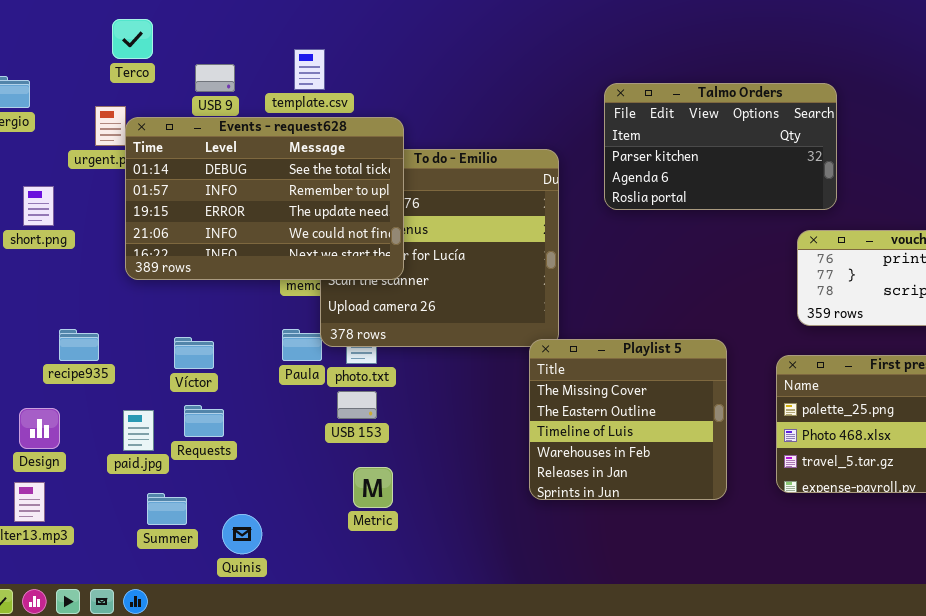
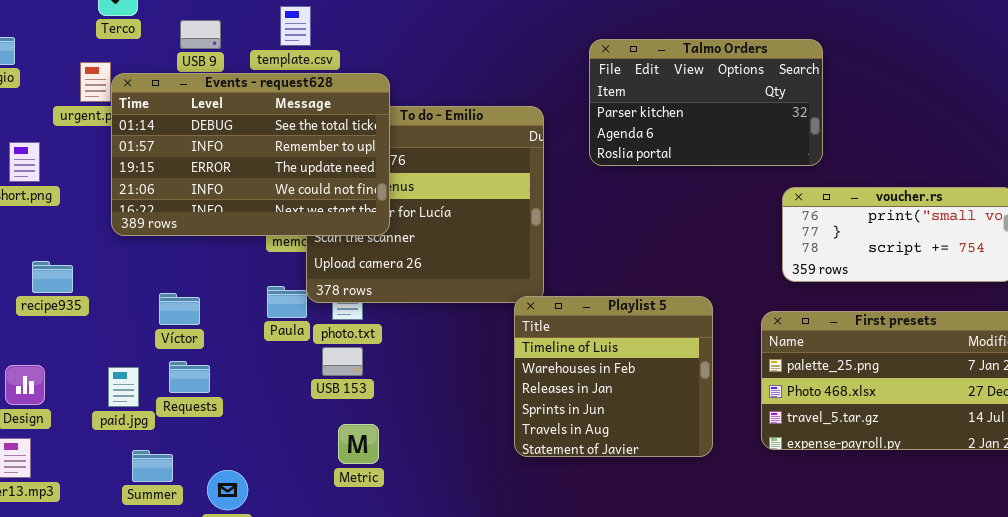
recipe935: [59,329,99,361] -> [32,261,73,293], moved
Playlist 5: [529,339,727,500] -> [514,296,713,457], scrolled down 2 rows

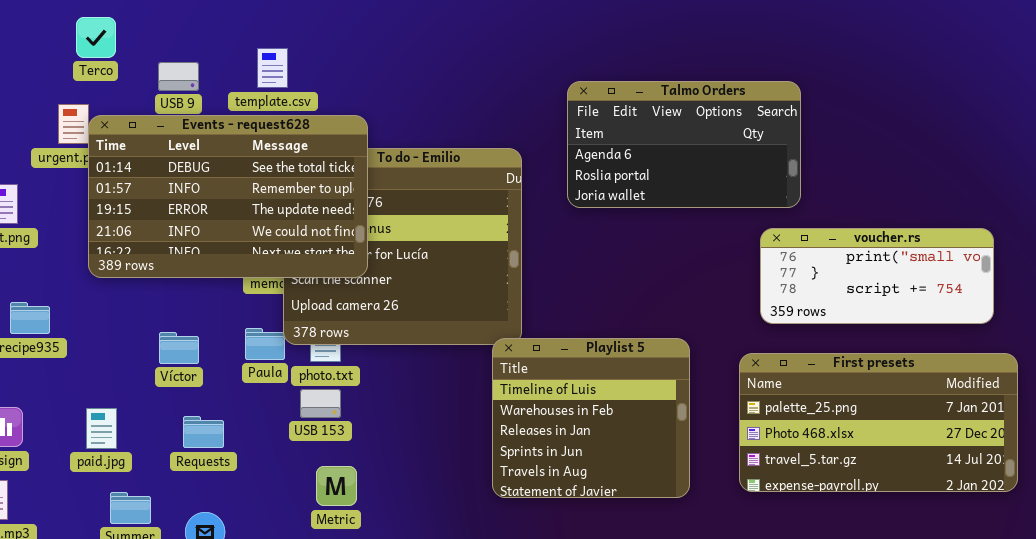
Talmo Orders: [589,39,823,166] -> [567,81,801,208], scrolled down 1 row
Víctor: [159,293,200,325] -> [159,332,199,364], moved
Requests: [169,361,210,393] -> [183,416,224,448], moved

